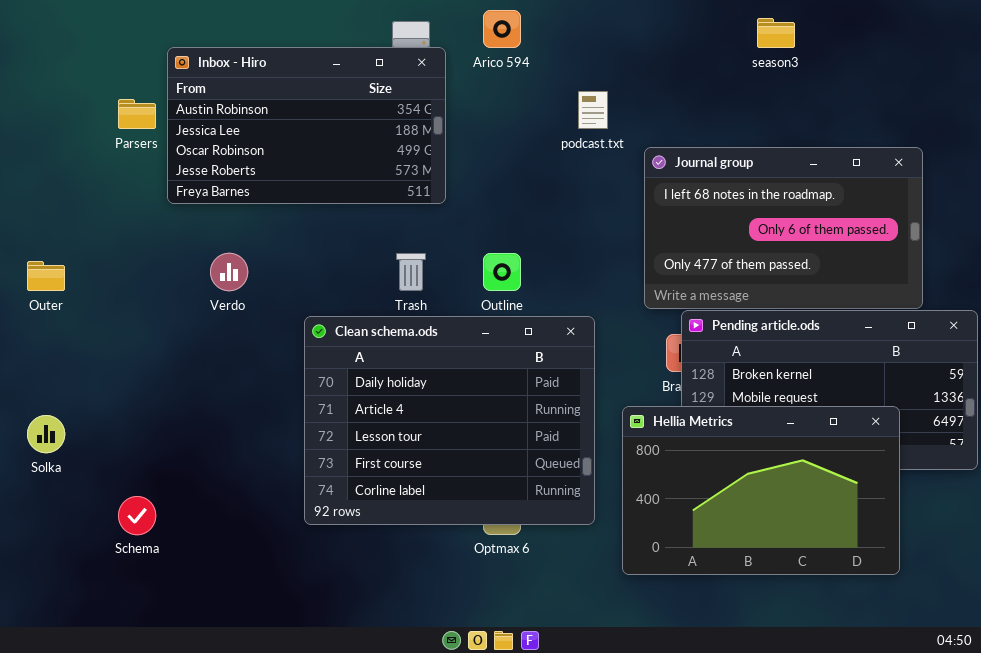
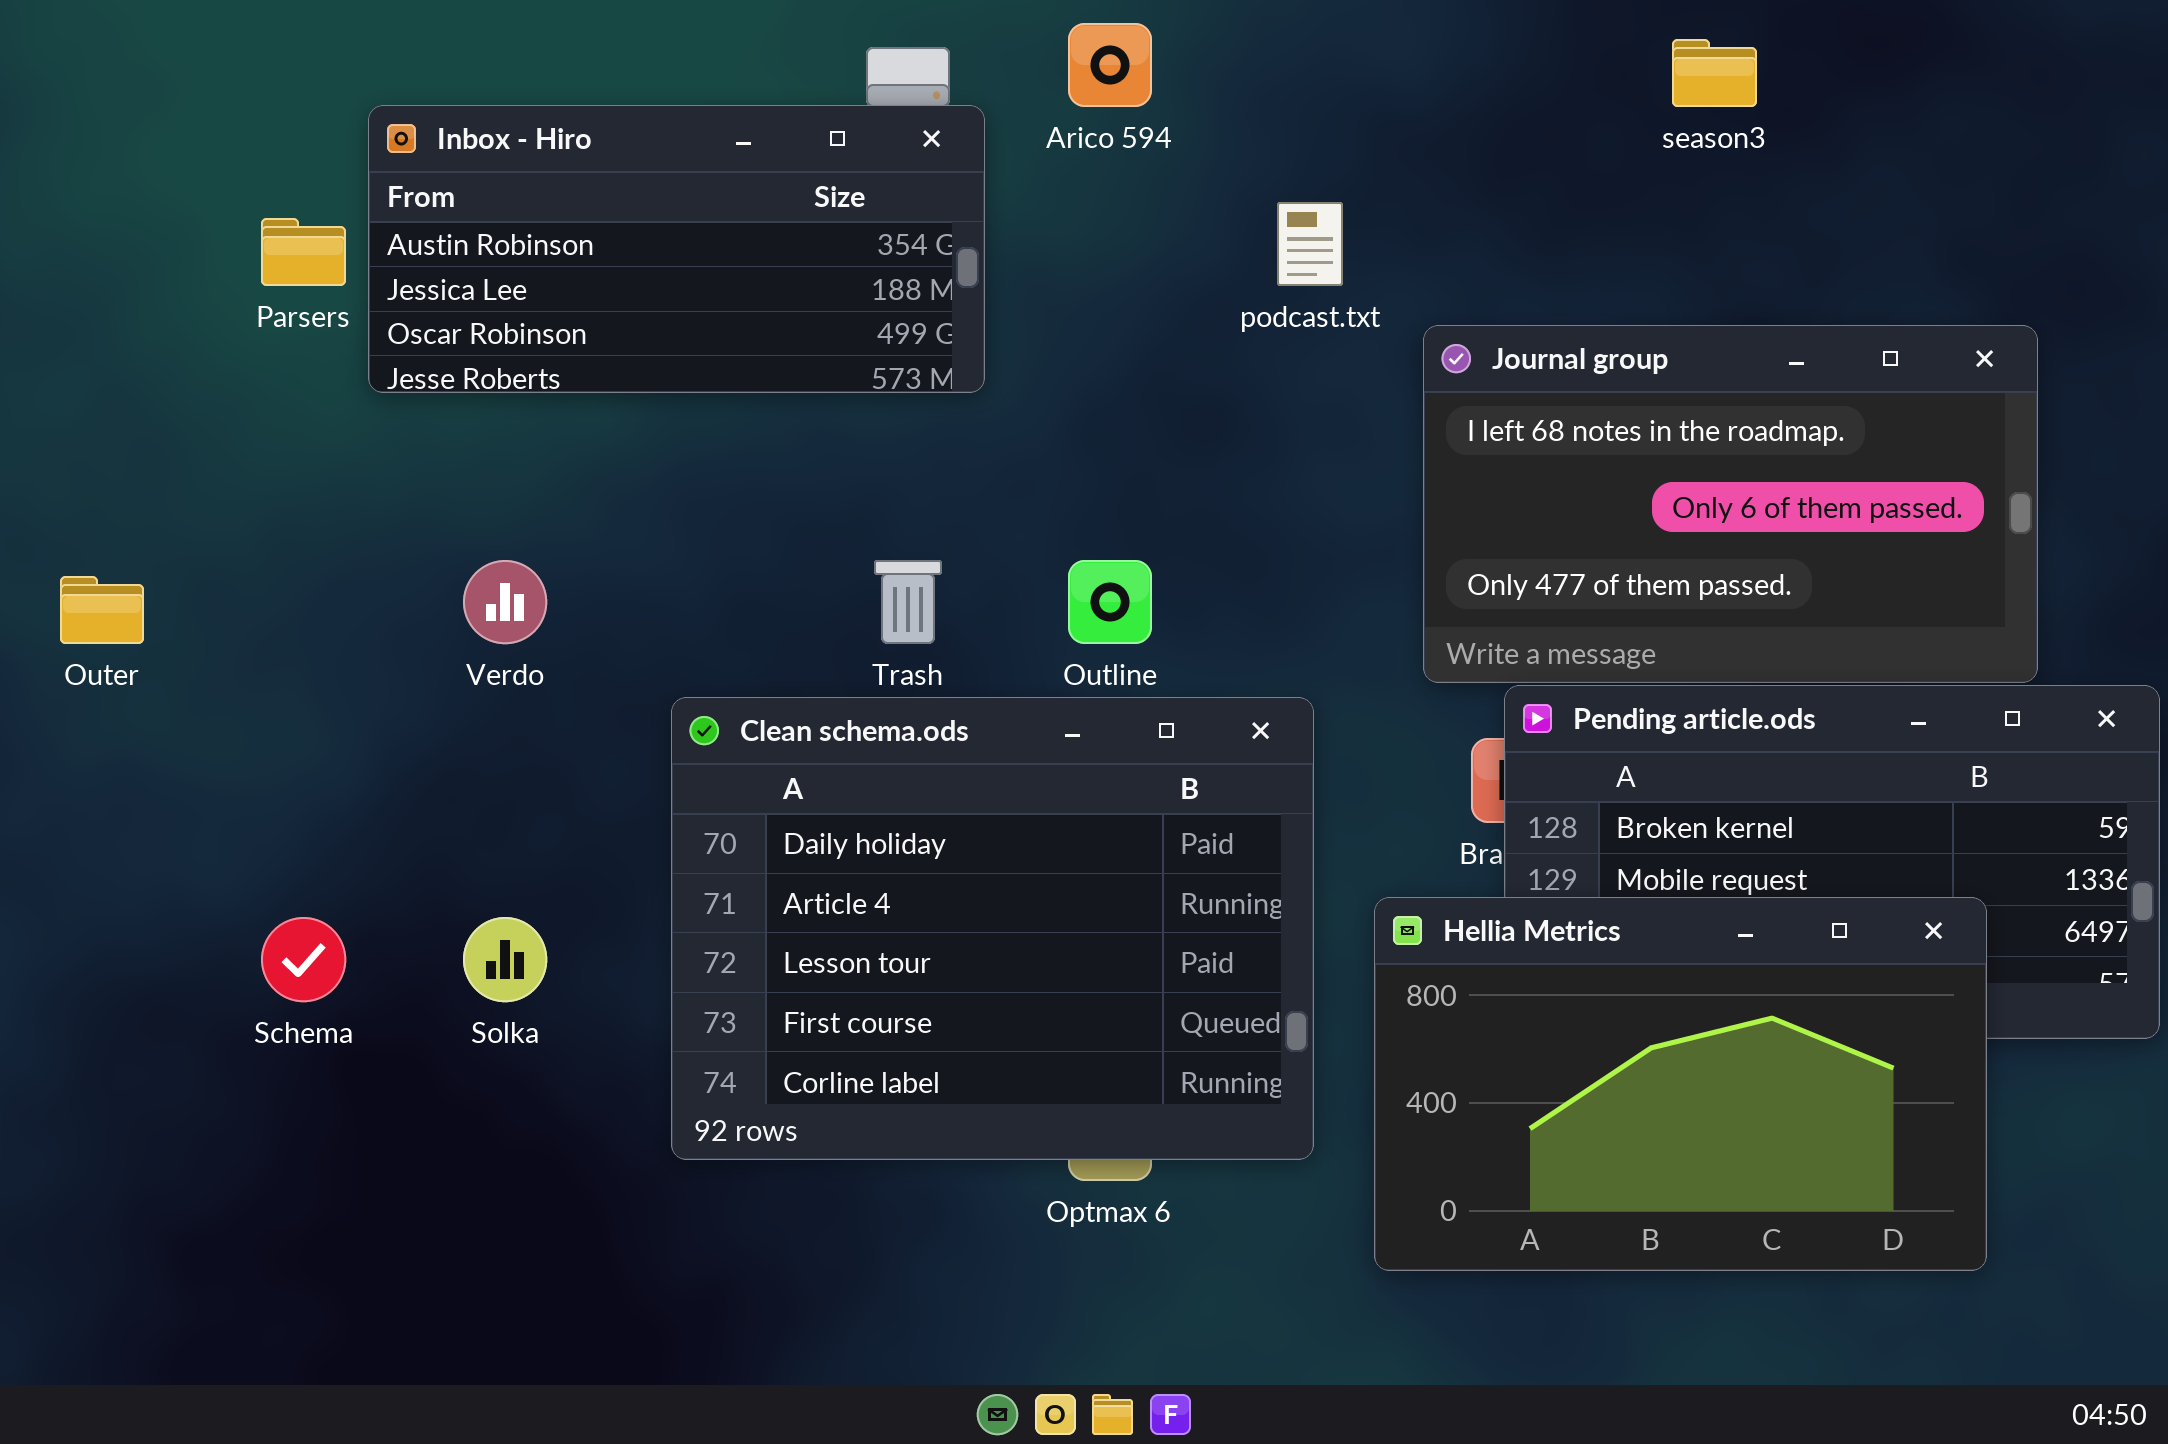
Inbox - Hiro: [167,47,446,204] -> [368,105,985,393], resized
Solka: [27,415,65,453] -> [463,917,547,1002], moved
Schema: [118,496,156,535] -> [261,917,346,1002], moved

